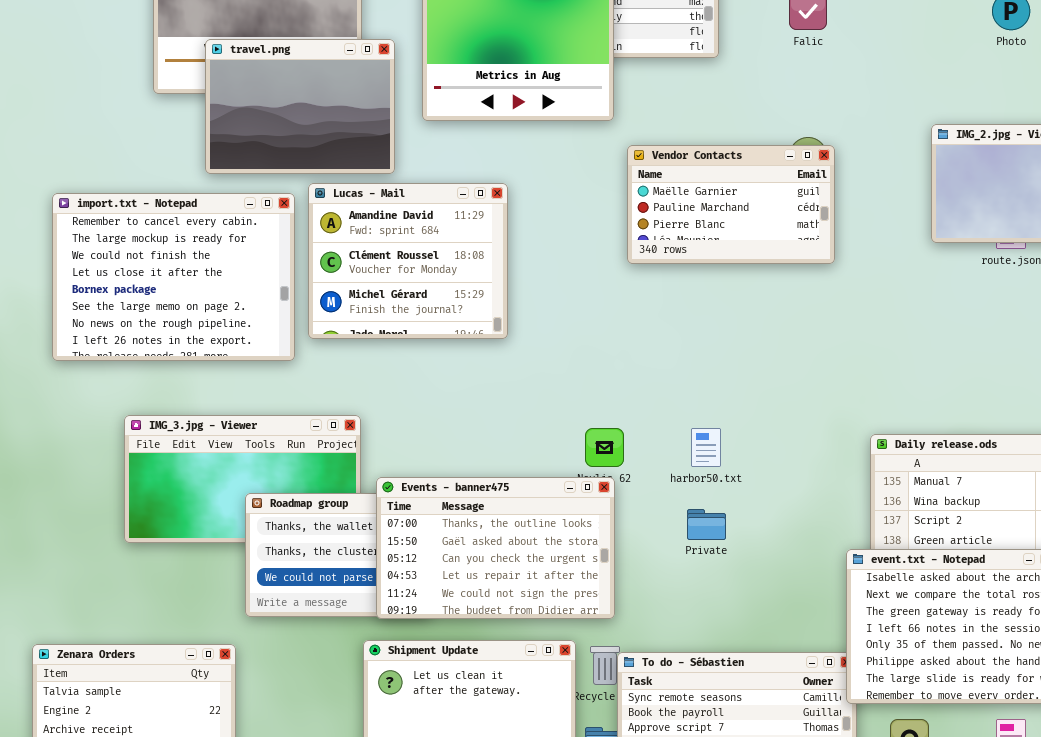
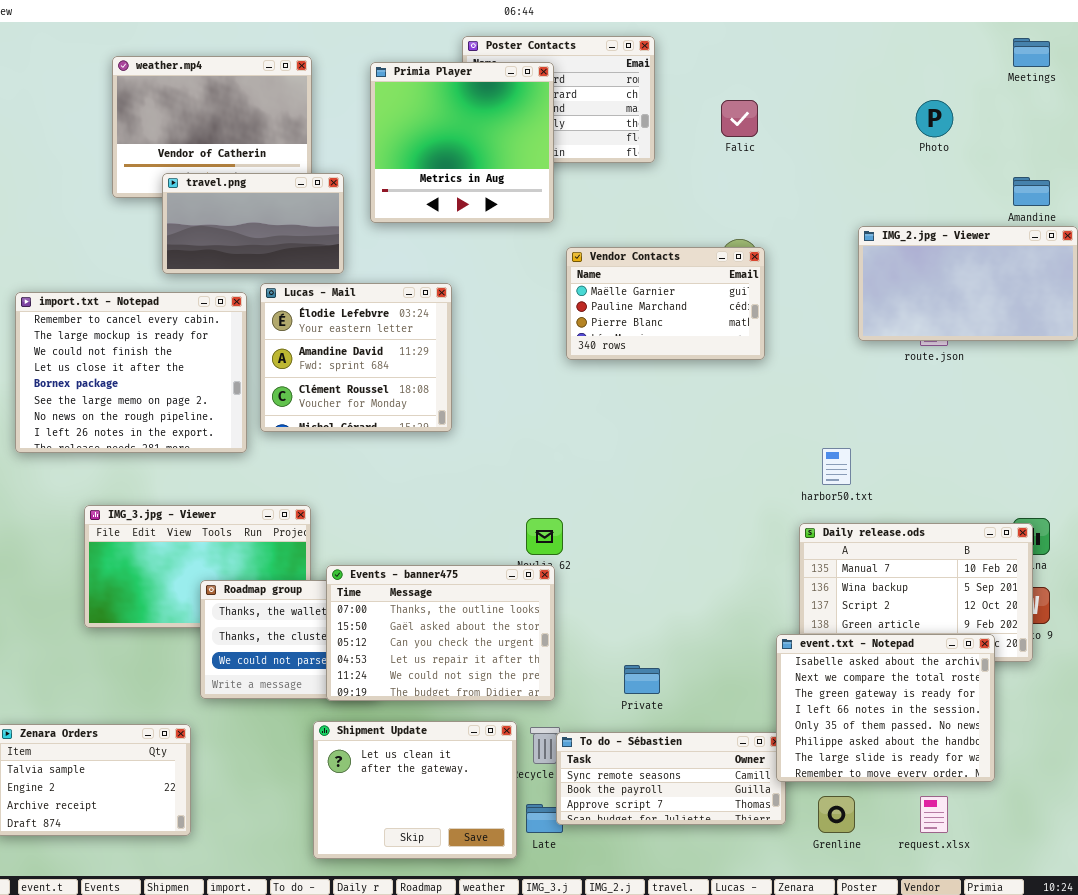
travel.png: [205,39,395,174] -> [162,173,344,274], resized
Lucas - Mail: [308,183,508,339] -> [260,283,452,432], scrolled up 1 row
harbor50.txt: [691,428,721,467] -> [822,448,851,485], moved
Private: [687,509,726,540] -> [624,665,660,694], moved

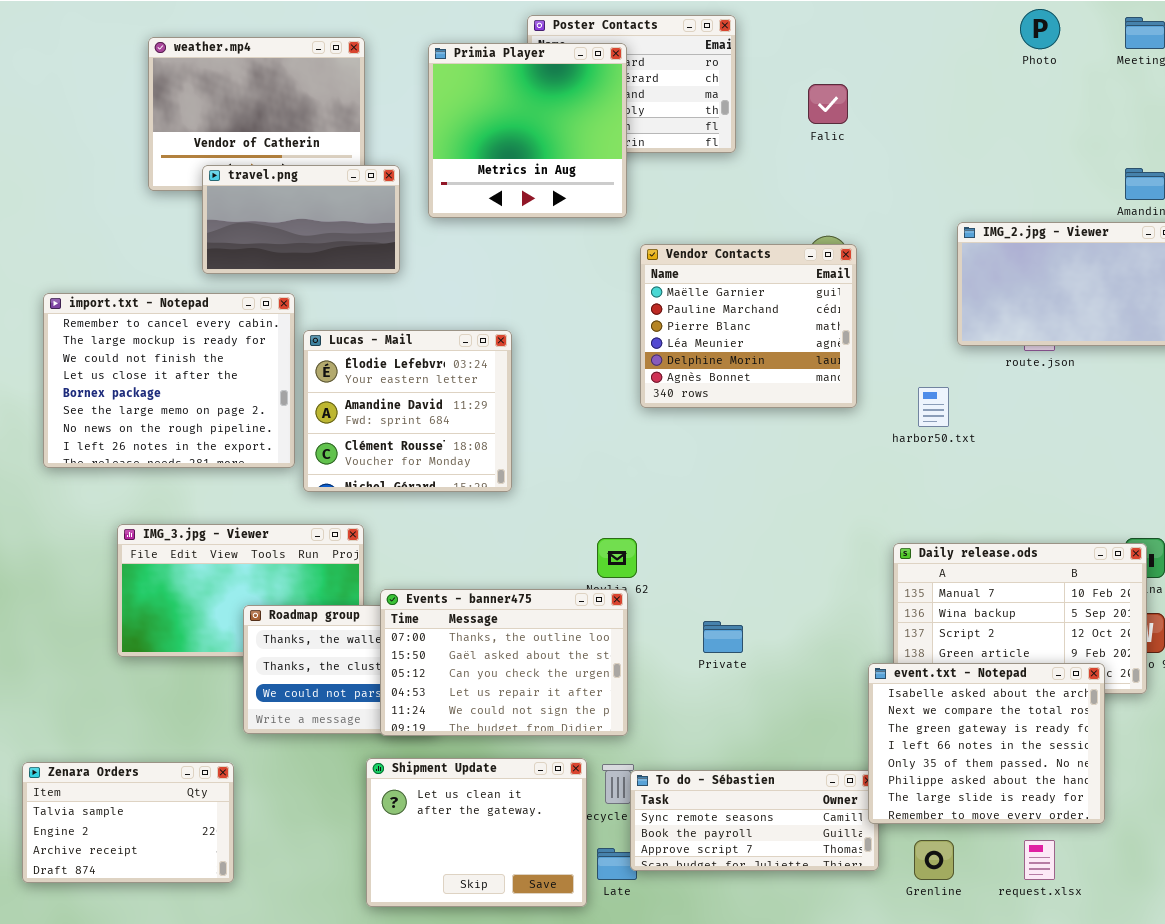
Photo: [916,100,953,137] -> [1020,9,1060,49], moved
Vendor Contacts: [566,247,765,360] -> [640,244,857,408], resized
Lucas - Mail: [260,283,452,432] -> [303,330,512,492], moved
harbor50.txt: [822,448,851,485] -> [918,387,949,427], moved
Private: [624,665,660,694] -> [703,621,743,653], moved

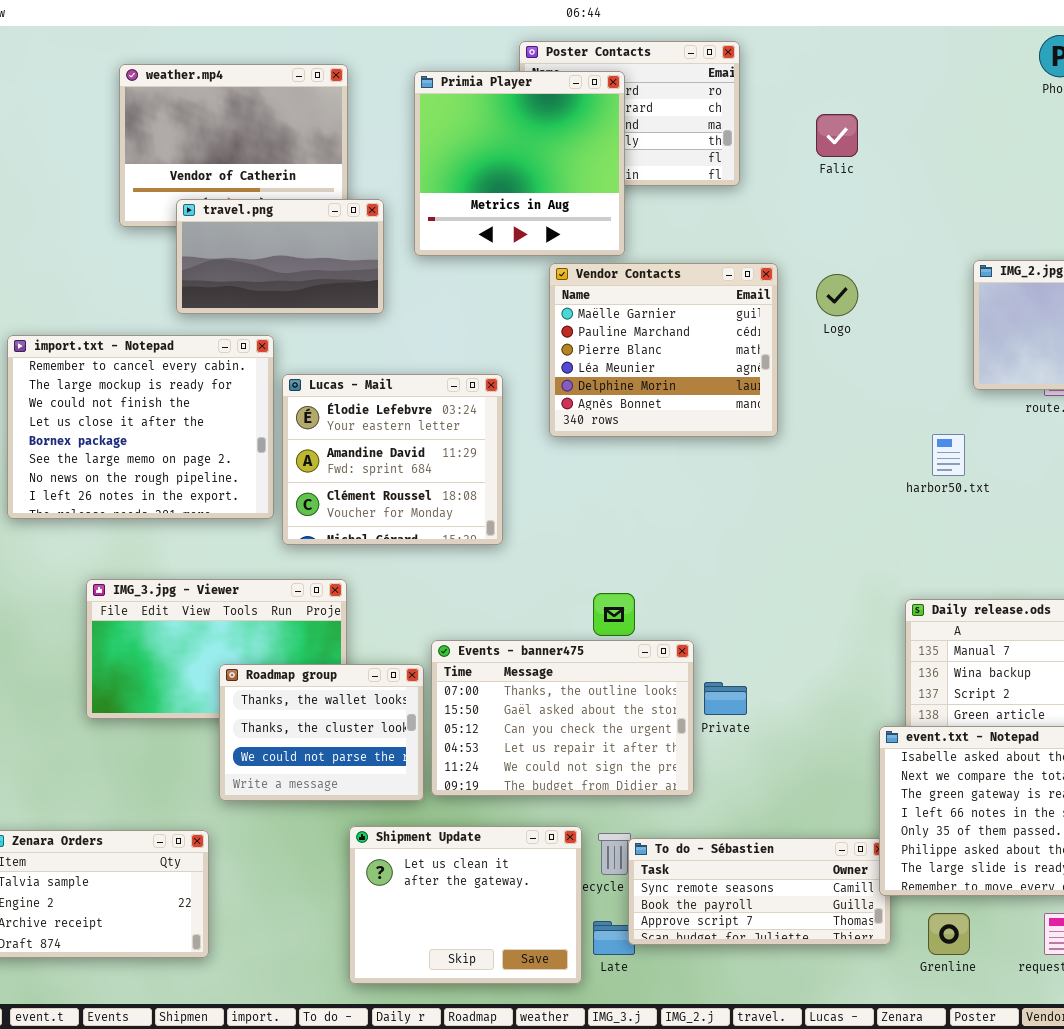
Vendor Contacts: [640,244,857,408] -> [549,263,778,437], moved
Events - banner475: [380,589,628,736] -> [431,640,694,796], moved

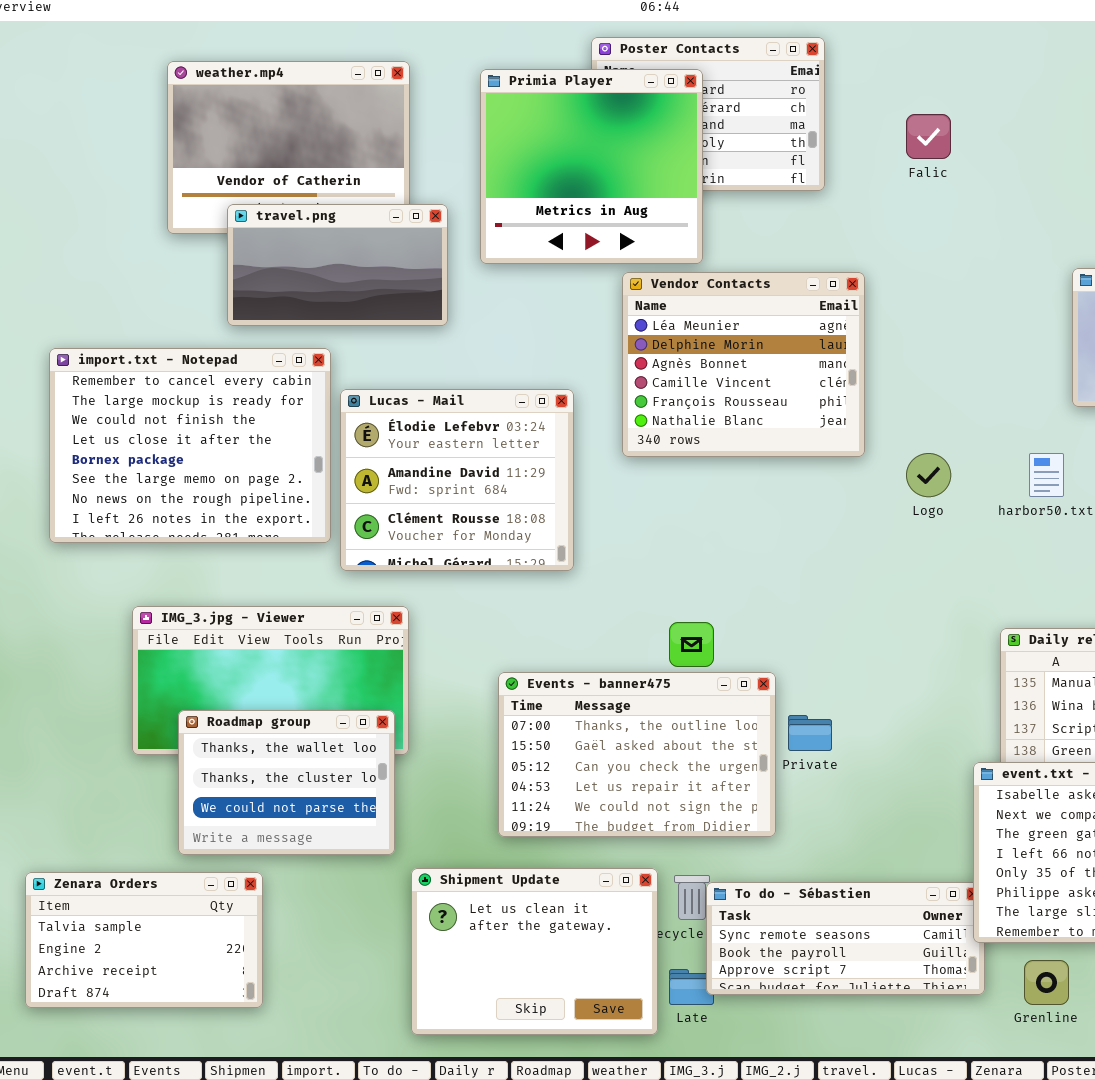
Vendor Contacts: [549,263,778,437] -> [622,272,865,457], scrolled down 3 rows
Logo: [816,274,858,316] -> [906,453,951,497], moved
Roadmap group: [219,664,424,801] -> [178,710,395,855], moved

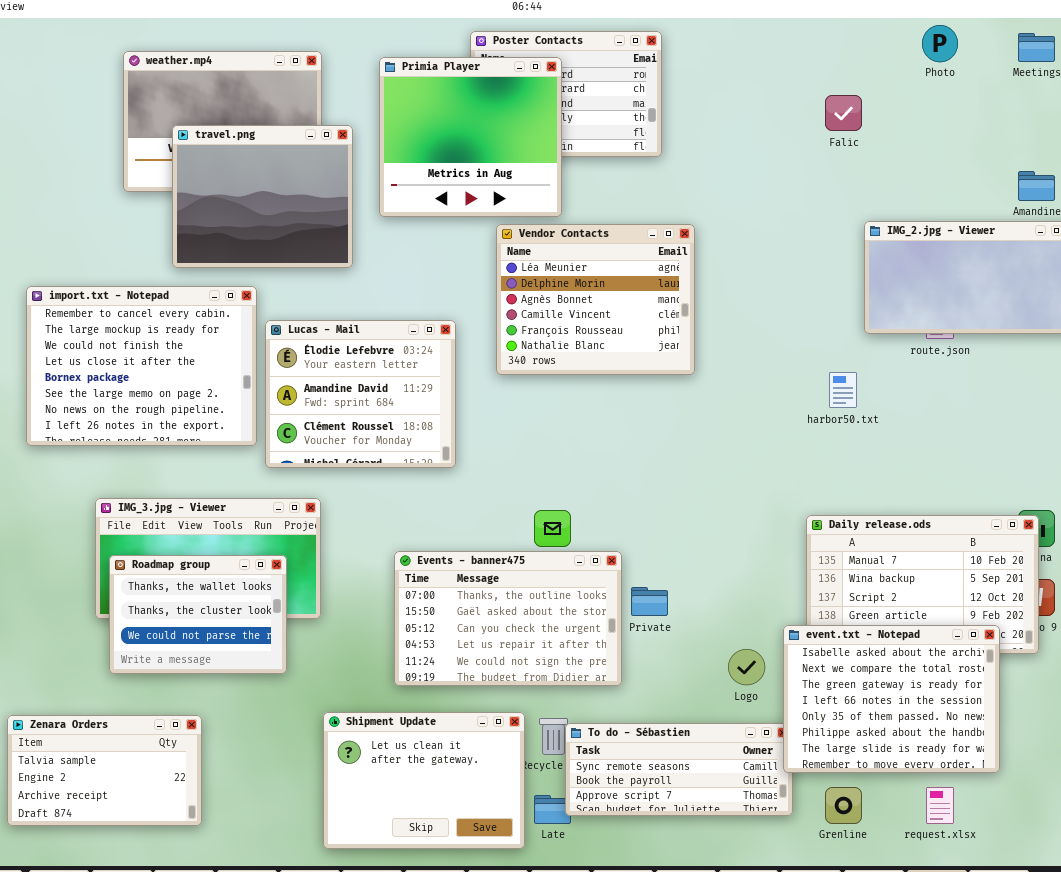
Falic: [906,114,951,159] -> [825,95,862,131], moved
travel.png: [227,204,448,326] -> [172,125,353,268], resized
Logo: [906,453,951,497] -> [728,649,765,685], moved
Roadmap group: [178,710,395,855] -> [109,555,287,674], moved

